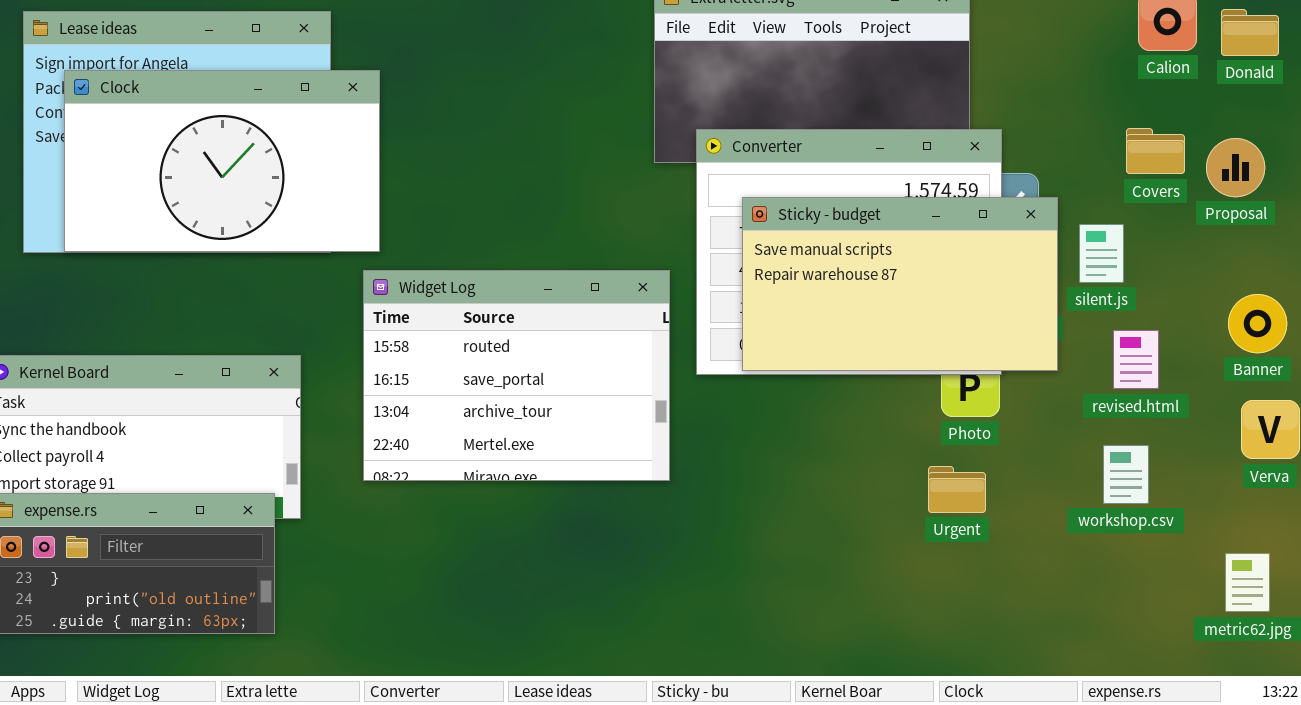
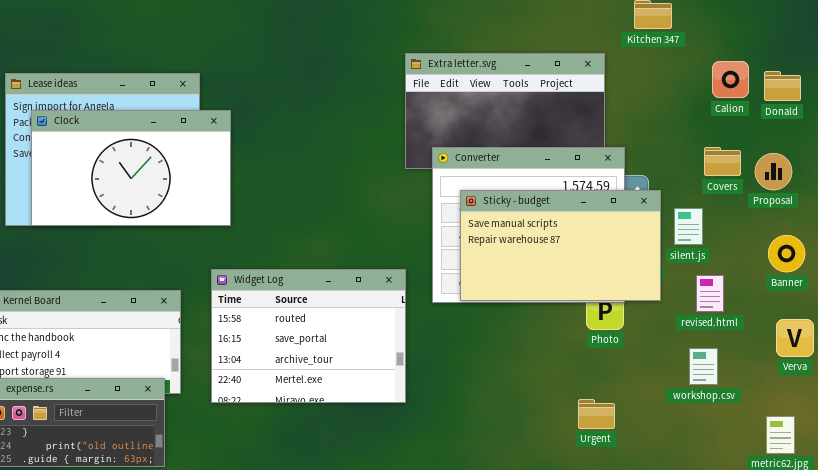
Widget Log: [363,270,670,481] -> [211,269,406,403], moved
Banner: [1228,294,1287,353] -> [768,235,805,272], moved
Urgent: [928,466,986,513] -> [578,399,615,429], moved

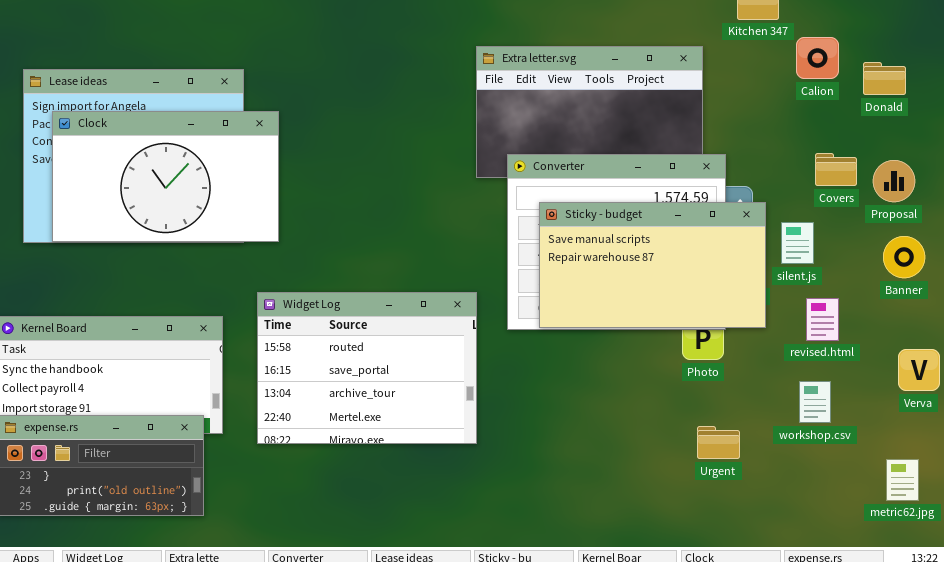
Calion: [712,61,749,98] -> [796,37,839,79], moved
Donald: [764,71,801,101] -> [863,62,906,95], moved
Banner: [768,235,805,272] -> [883,236,925,278], moved
Urgent: [578,399,615,429] -> [697,426,740,459], moved

